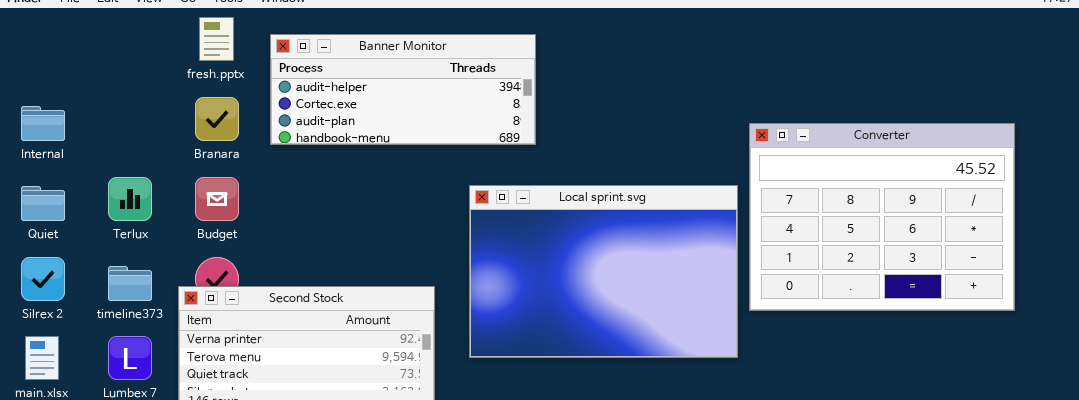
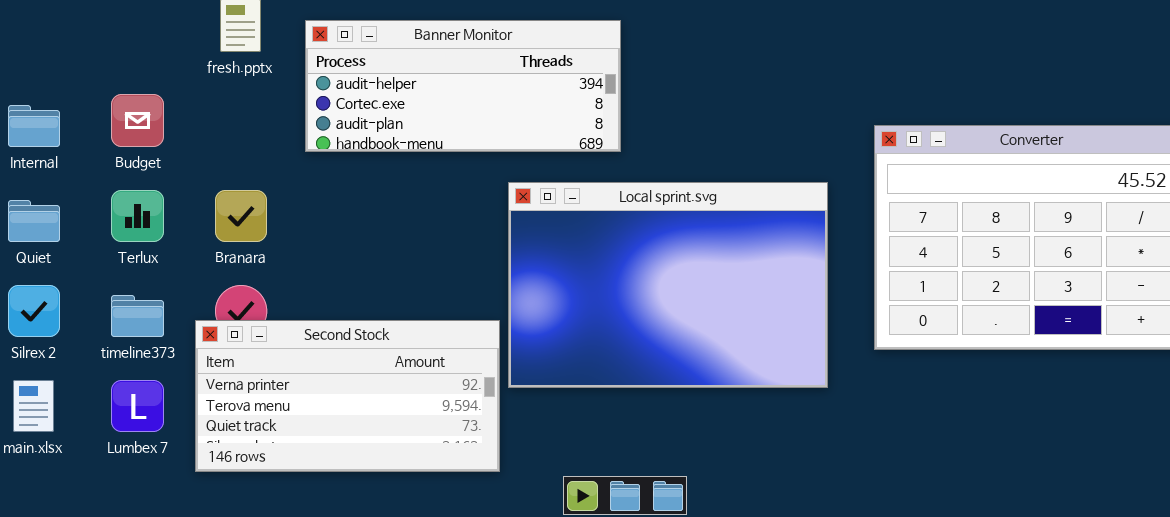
Branara: [195,97,239,141] -> [215,190,267,242], moved
Budget: [195,177,239,221] -> [111,94,164,147], moved
Local sprint.svg: [469,185,738,358] -> [508,182,828,388], moved

